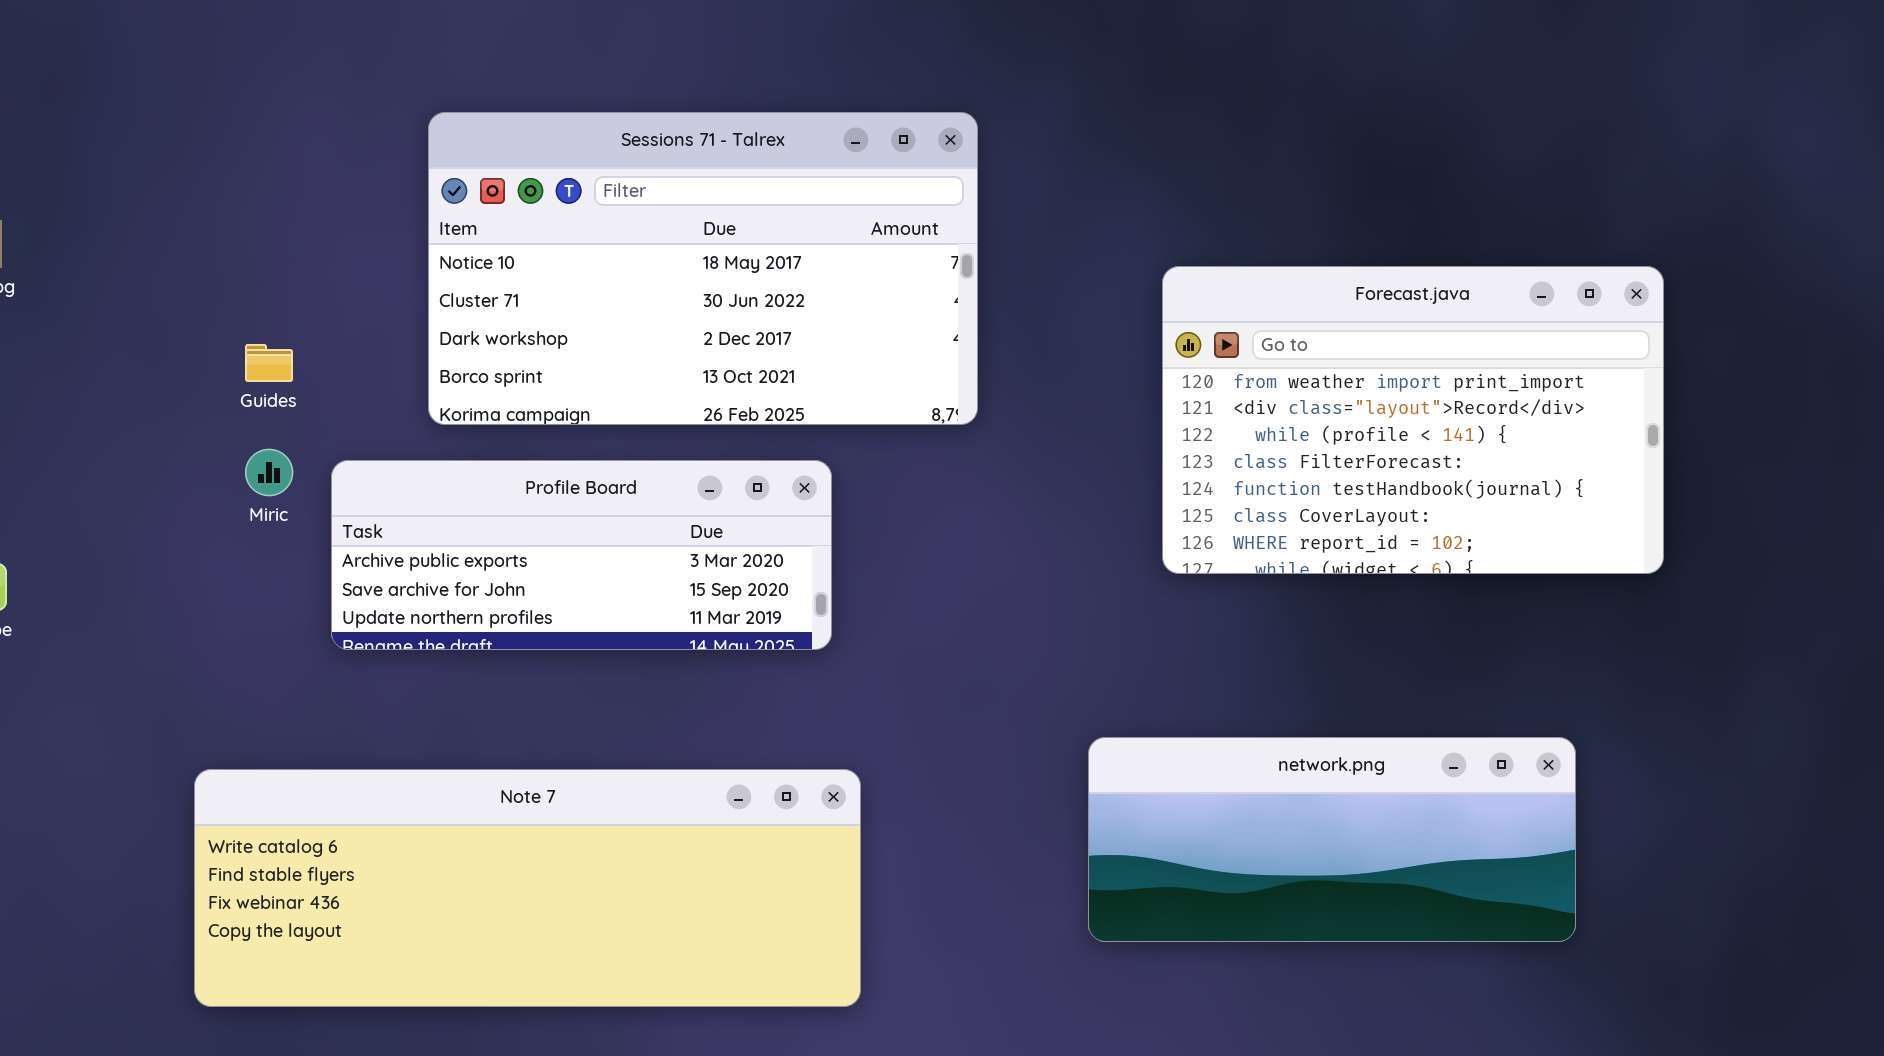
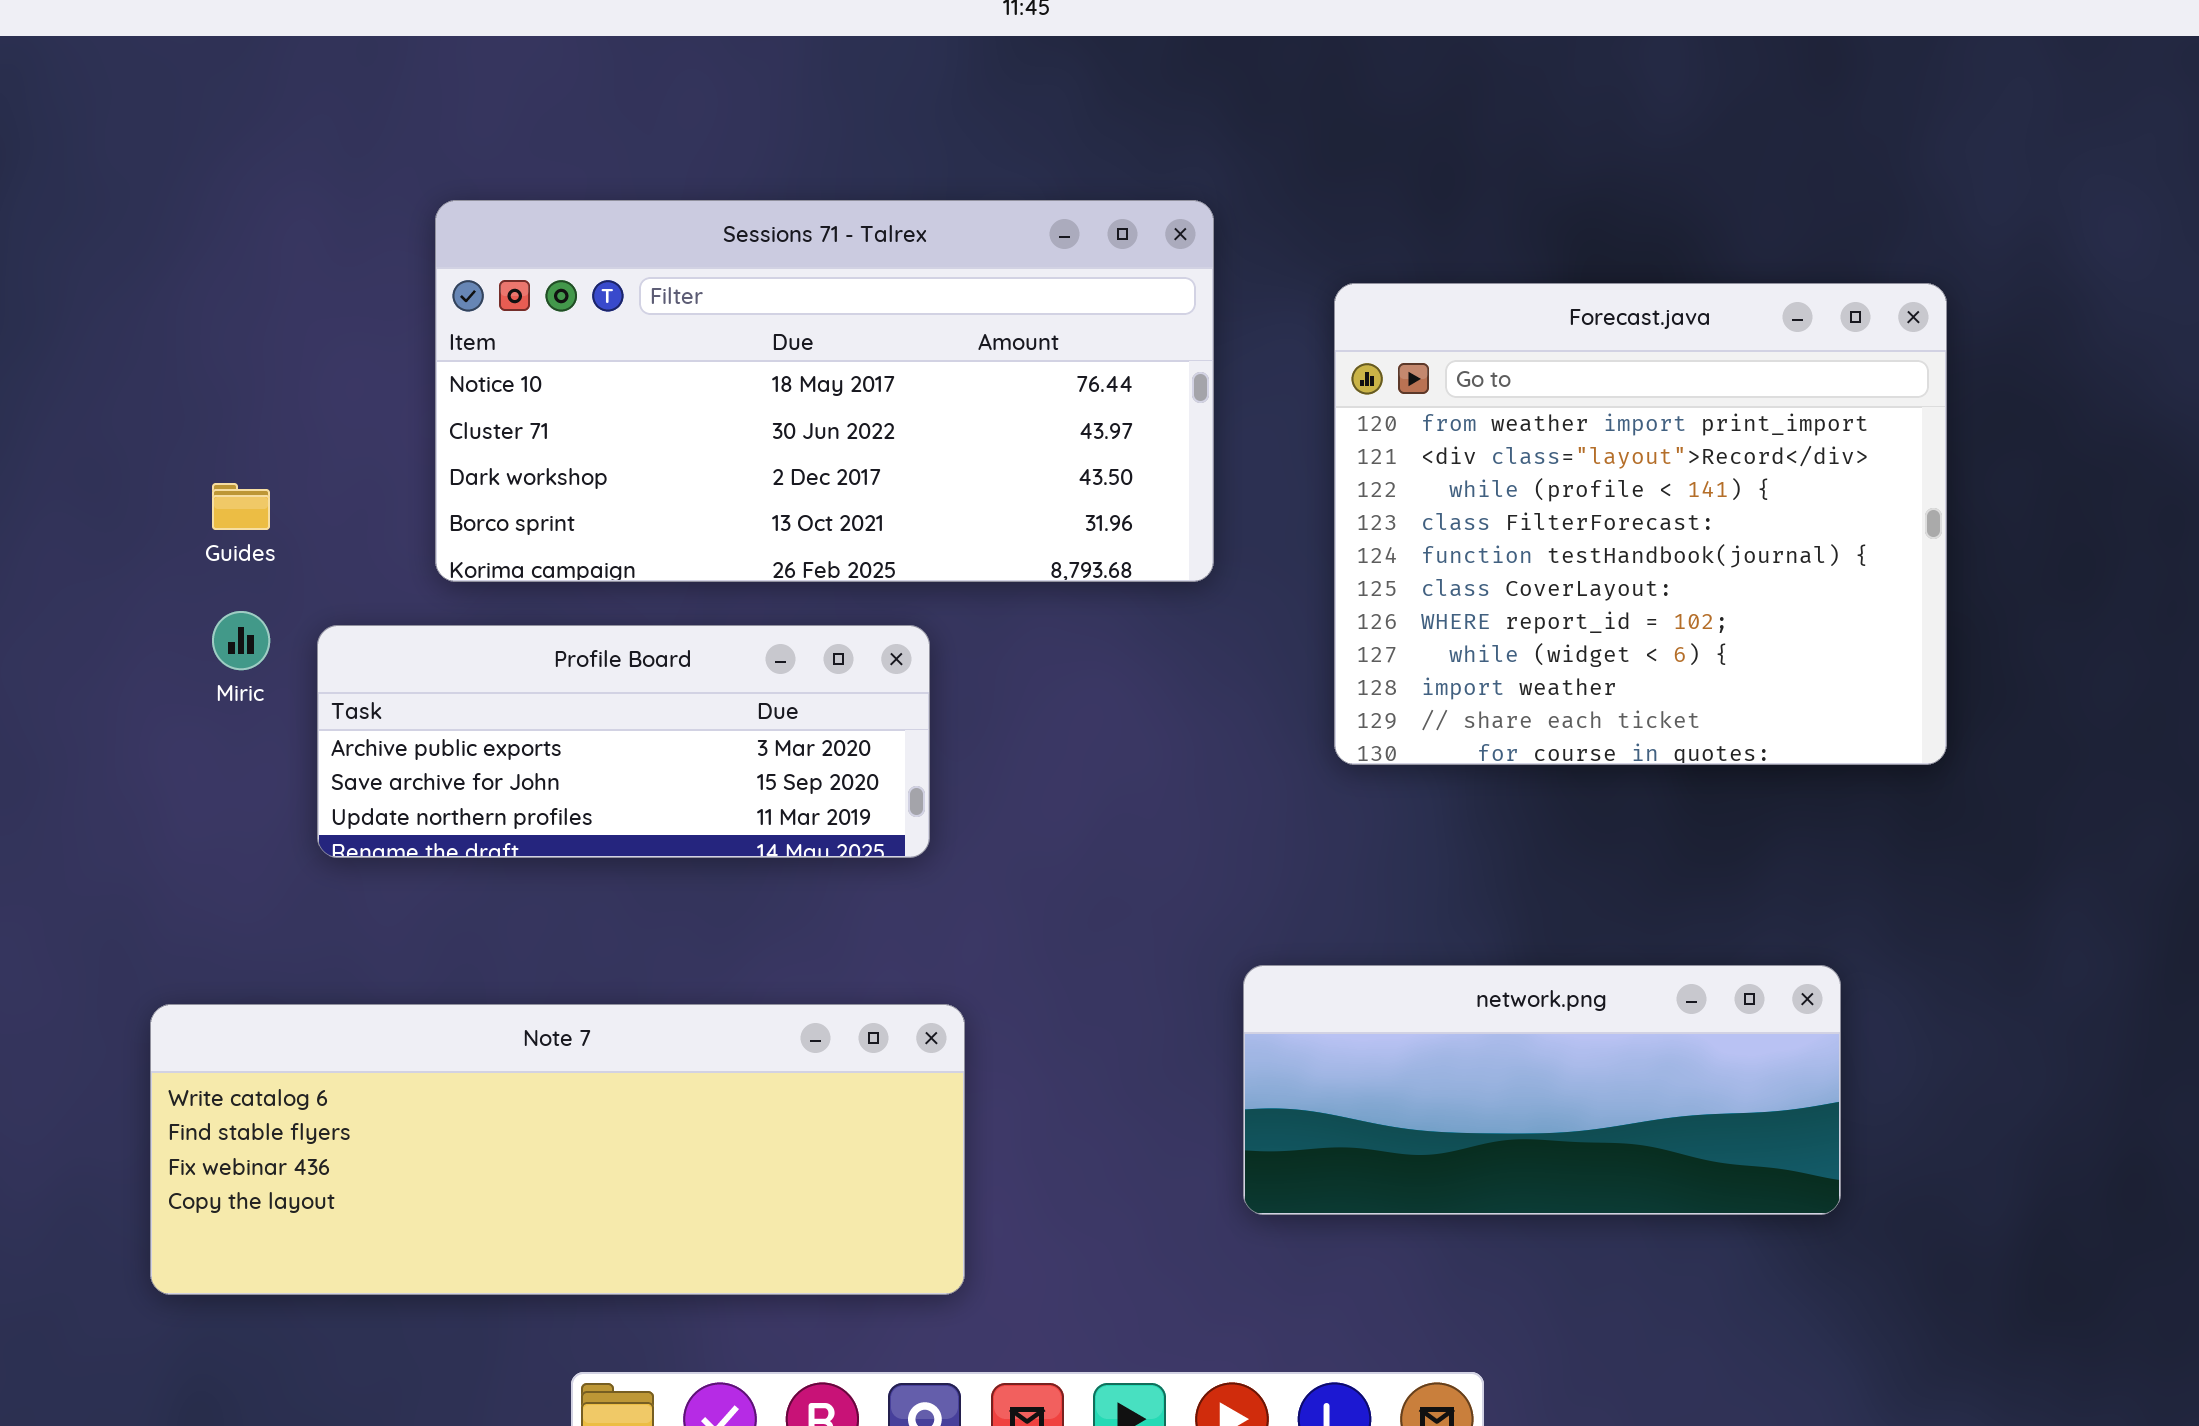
Sessions 71 - Talrex: [428,112,978,425] -> [435,200,1214,582], resized
Forecast.java: [1162,266,1664,574] -> [1334,283,1947,765], resized

